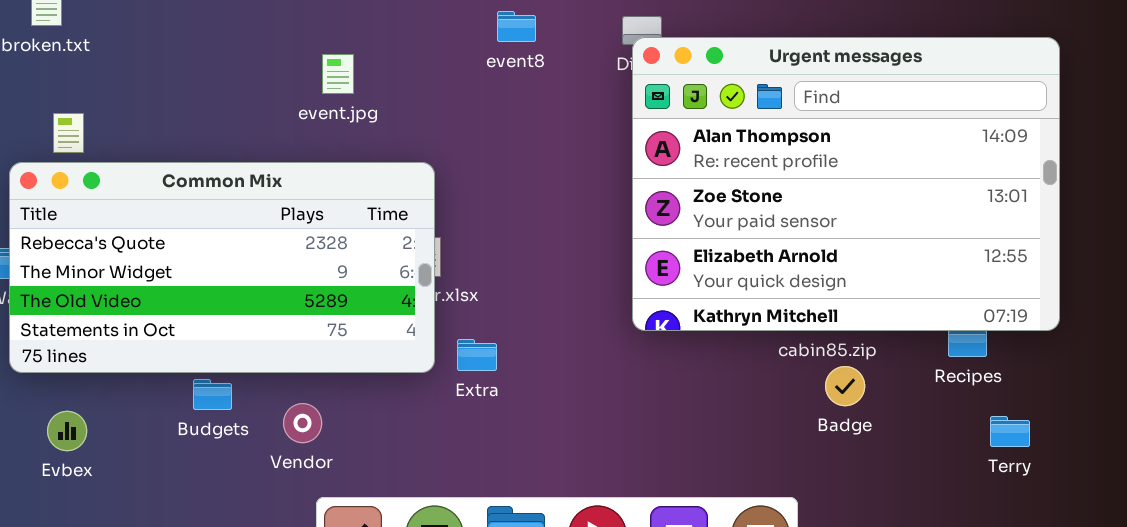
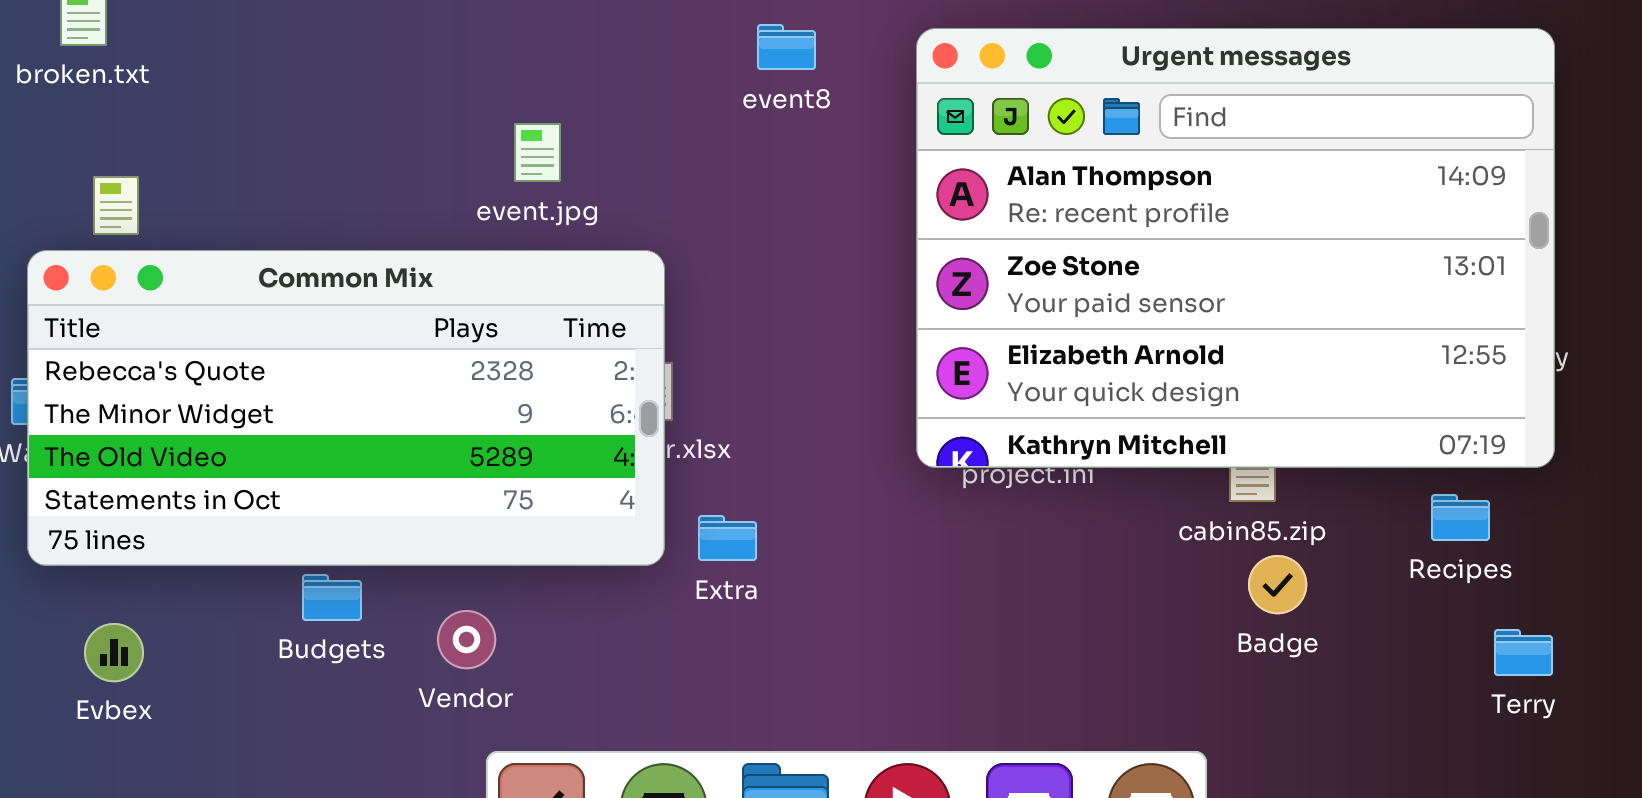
Urgent messages: [632,37,1060,331] -> [916,28,1555,468], moved
event.jpg: [322,54,354,94] -> [514,123,561,182], moved

